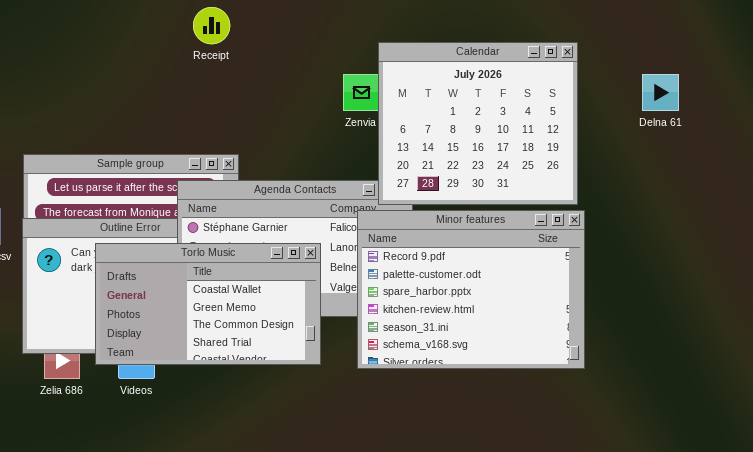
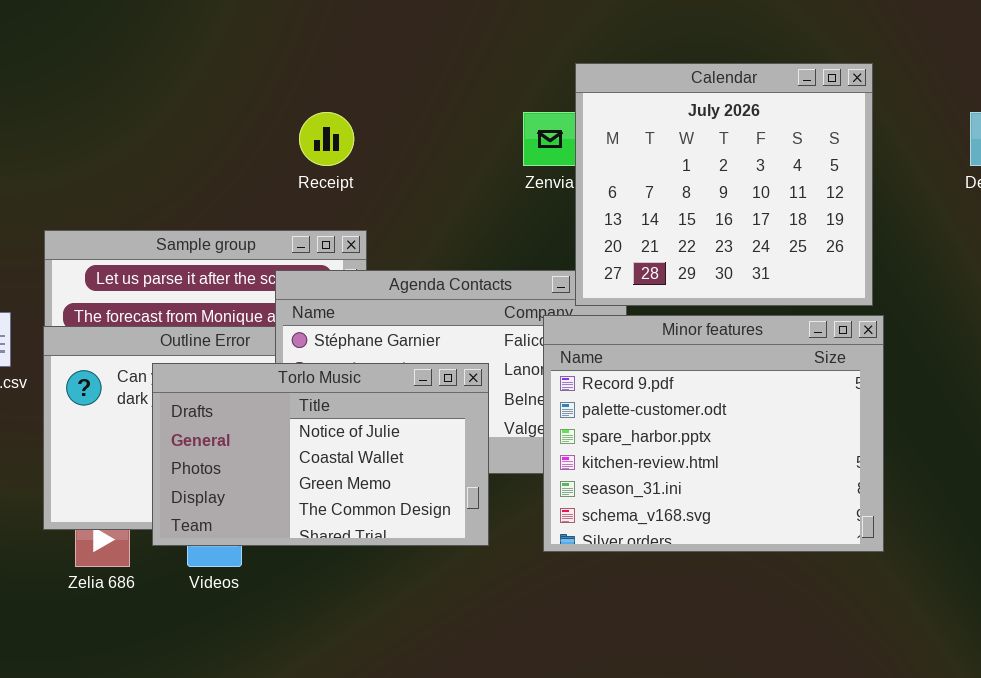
Receipt: [193,7,230,44] -> [299,112,354,166], moved
Torlo Music: [95,243,321,365] -> [152,363,489,546], scrolled up 1 row

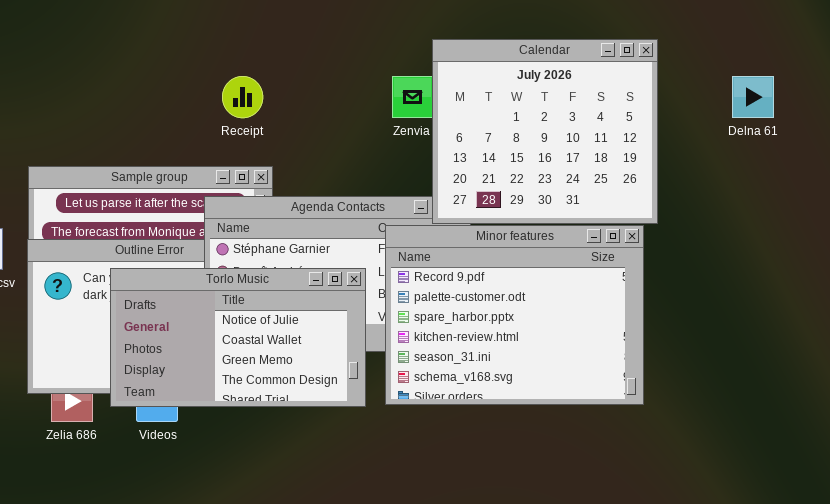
Minor features: [543,315,884,552] -> [385,225,644,405], moved

